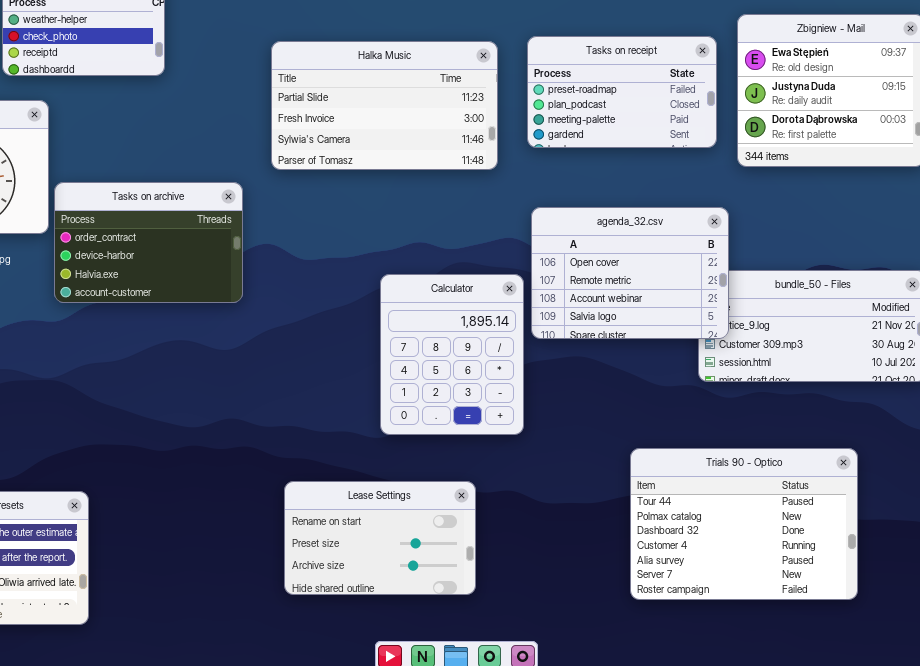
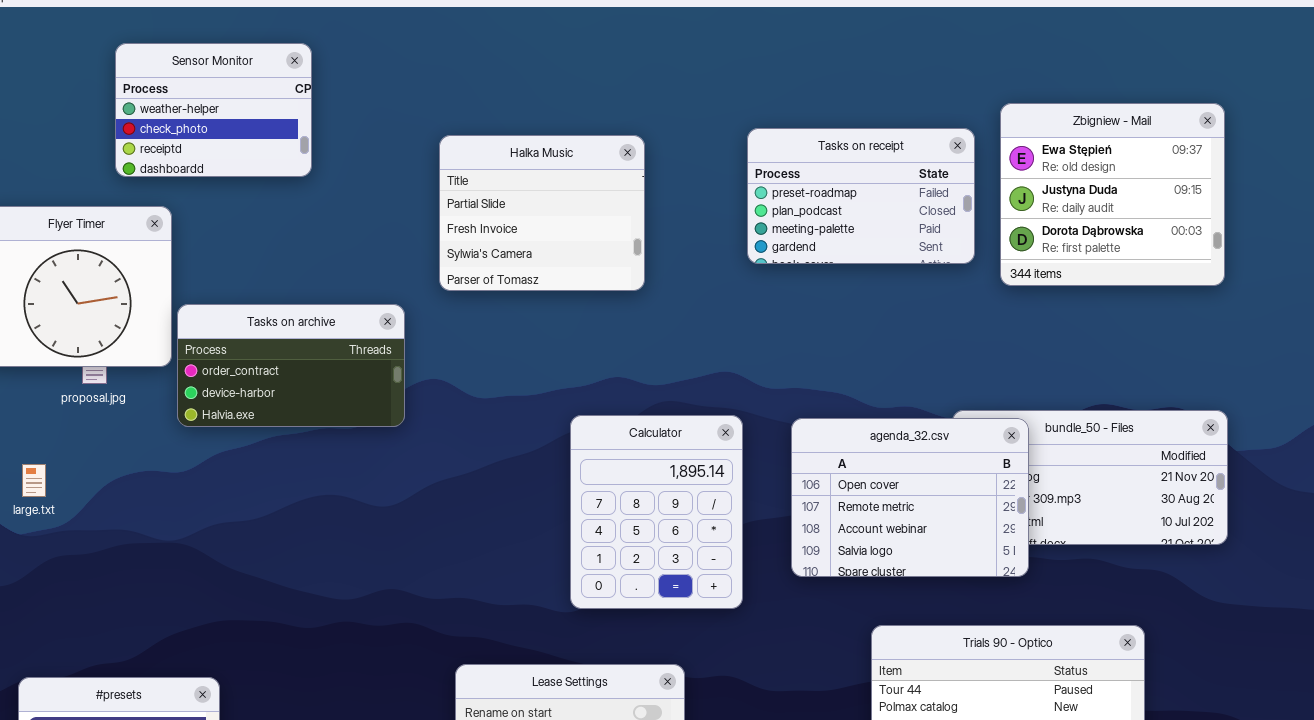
Halka Music: [271,41,498,170] -> [439,135,645,291], resized
Tasks on archive: [54,182,243,303] -> [177,304,405,427], resized
agenda_32.csv: [531,207,729,339] -> [791,418,1029,577], moved

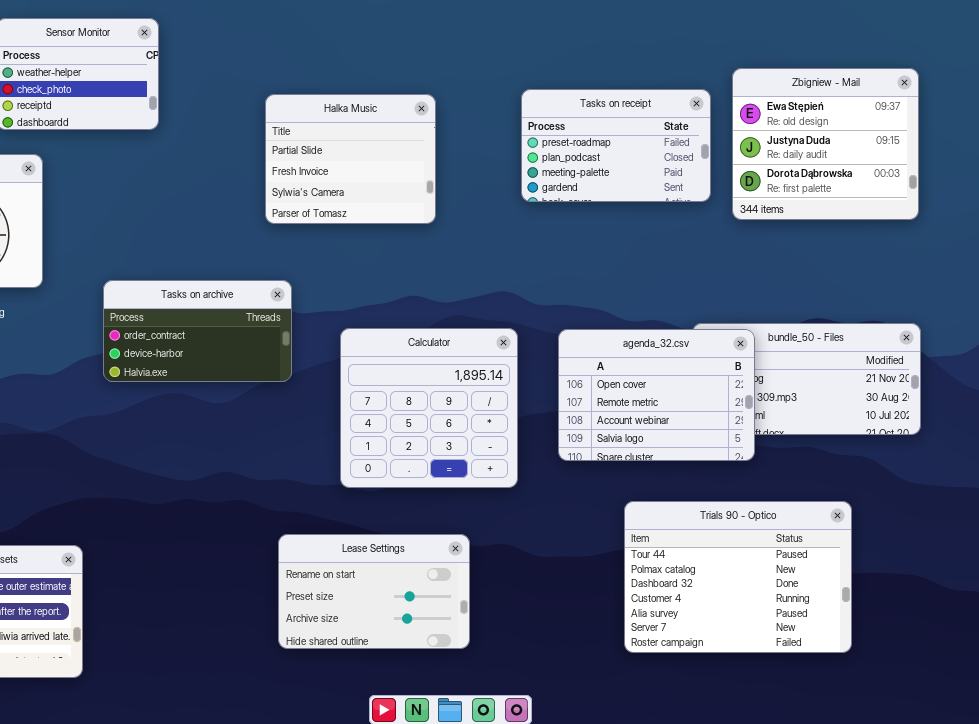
Tasks on archive: [177,304,405,427] -> [103,280,292,382], moved
Calculator: [570,415,743,609] -> [340,328,518,488], resized

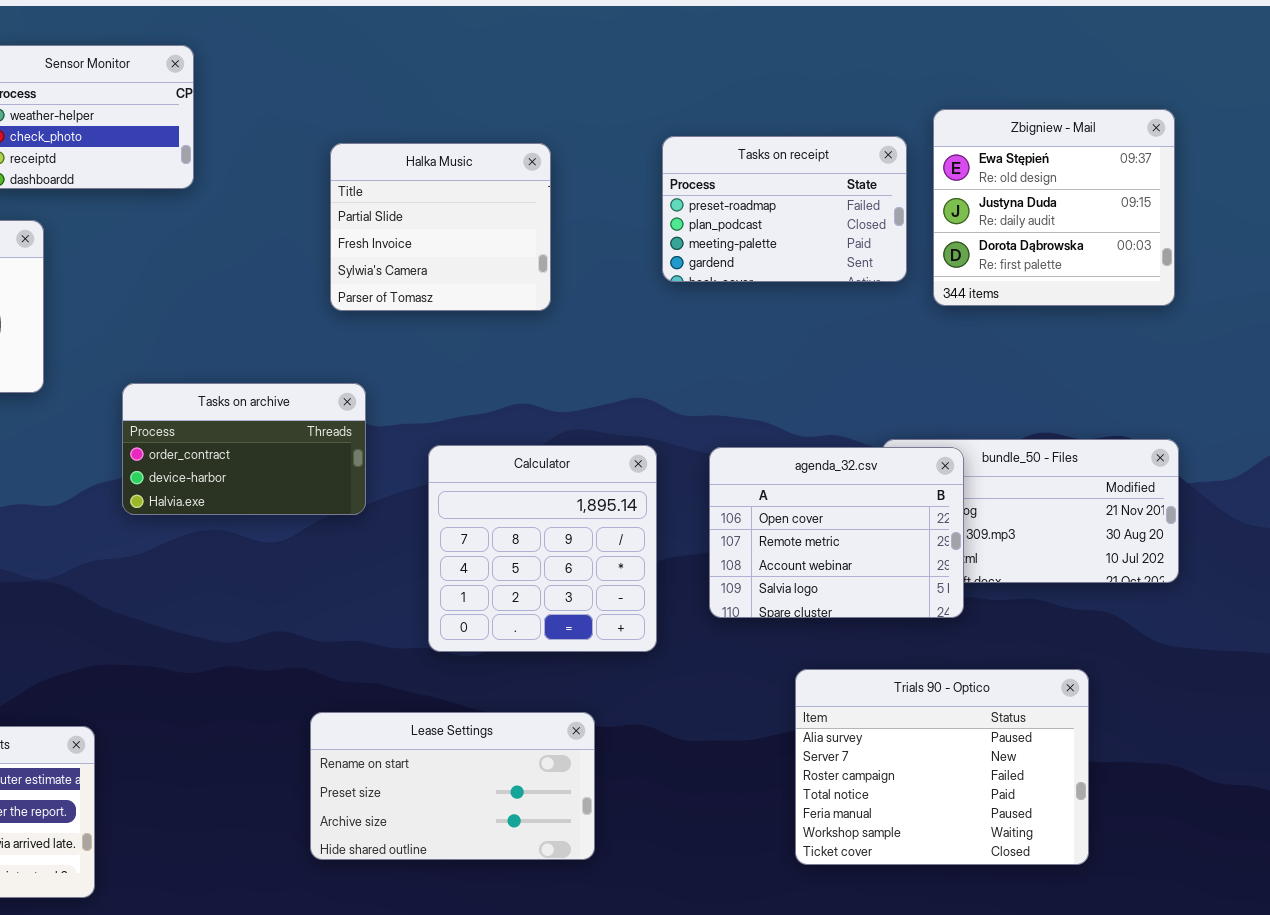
Trials 90 - Optico: [624,501,852,653] -> [795,669,1089,865], scrolled down 4 rows
Lease Settings: [278,534,470,649] -> [310,712,595,860], resized

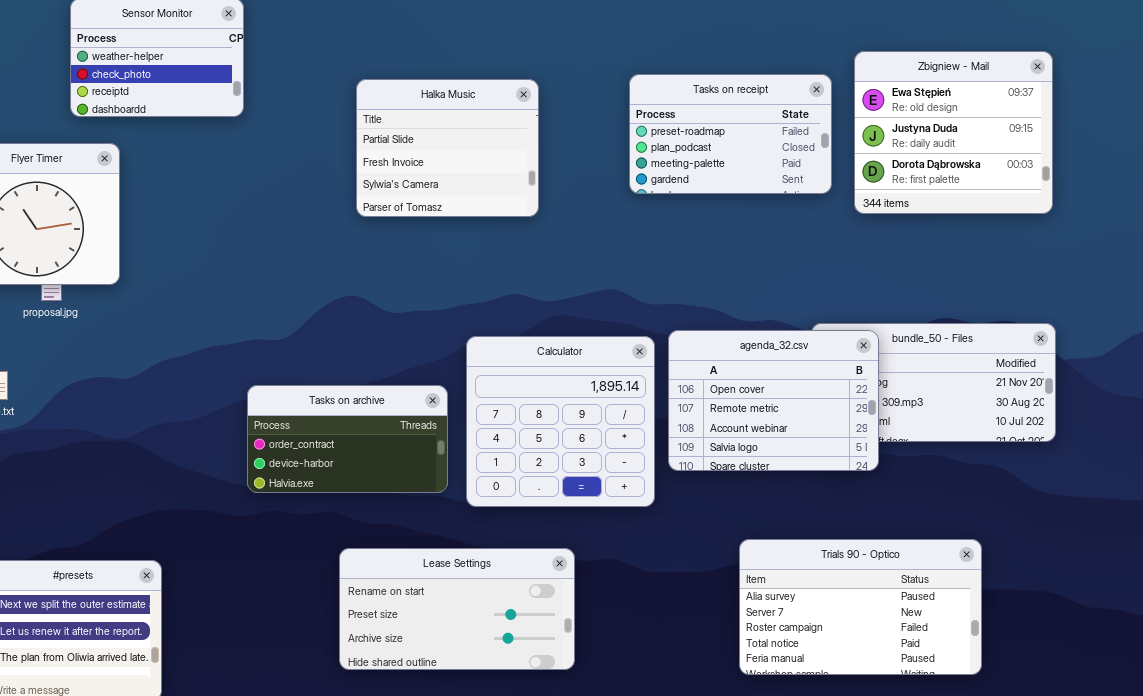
Tasks on archive: [122,383,366,515] -> [247,385,448,493], moved
Calculator: [428,445,657,652] -> [466,336,655,507], moved
Trials 90 - Optico: [795,669,1089,865] -> [739,539,982,675], resized

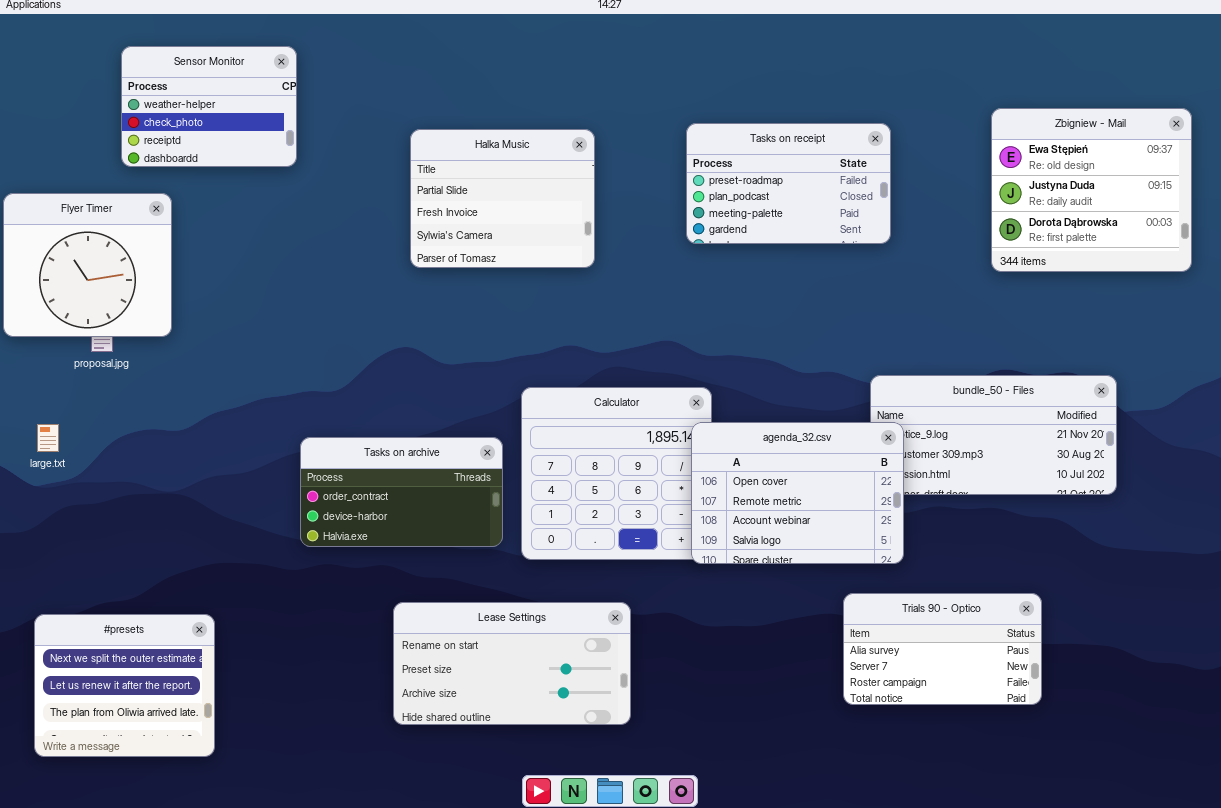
Zbigniew - Mail: [854,51,1053,214] -> [991,108,1192,272], moved
agenda_32.csv: [668,330,879,471] -> [691,422,904,564], moved
Trials 90 - Optico: [739,539,982,675] -> [843,593,1042,705], resized

